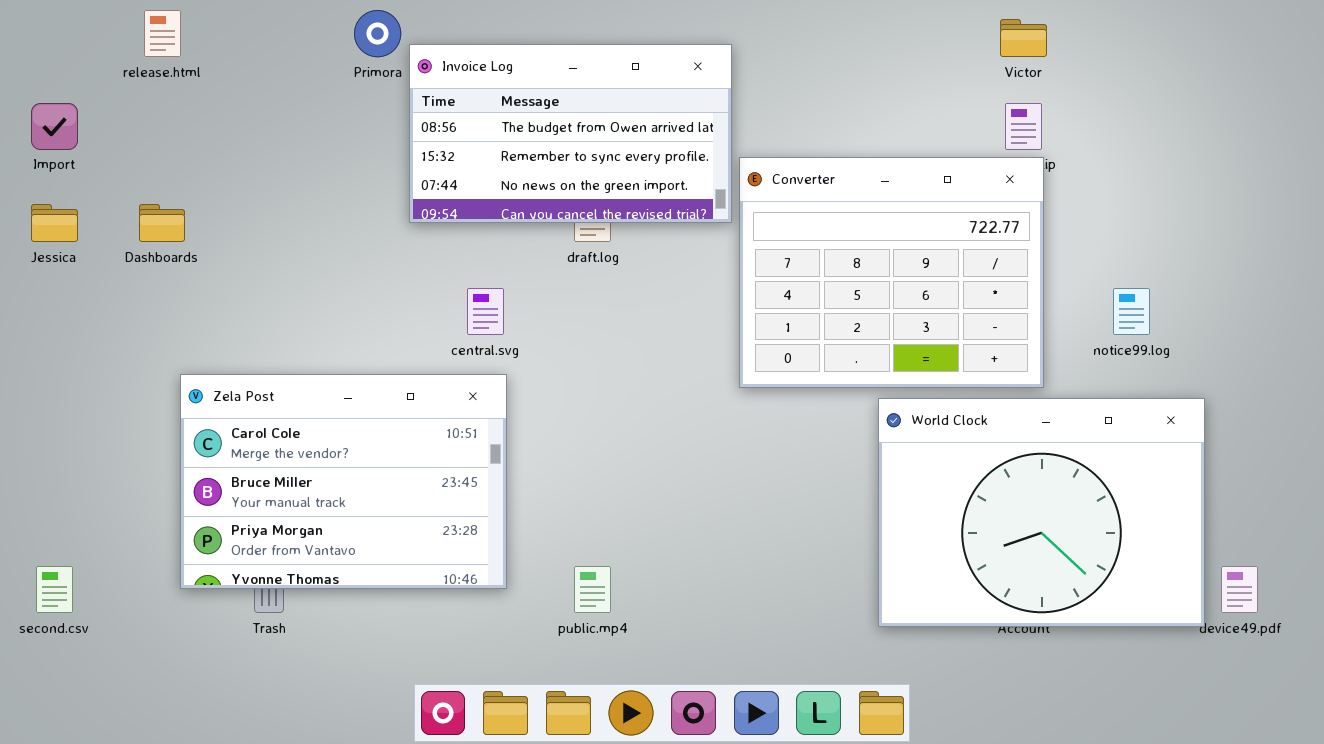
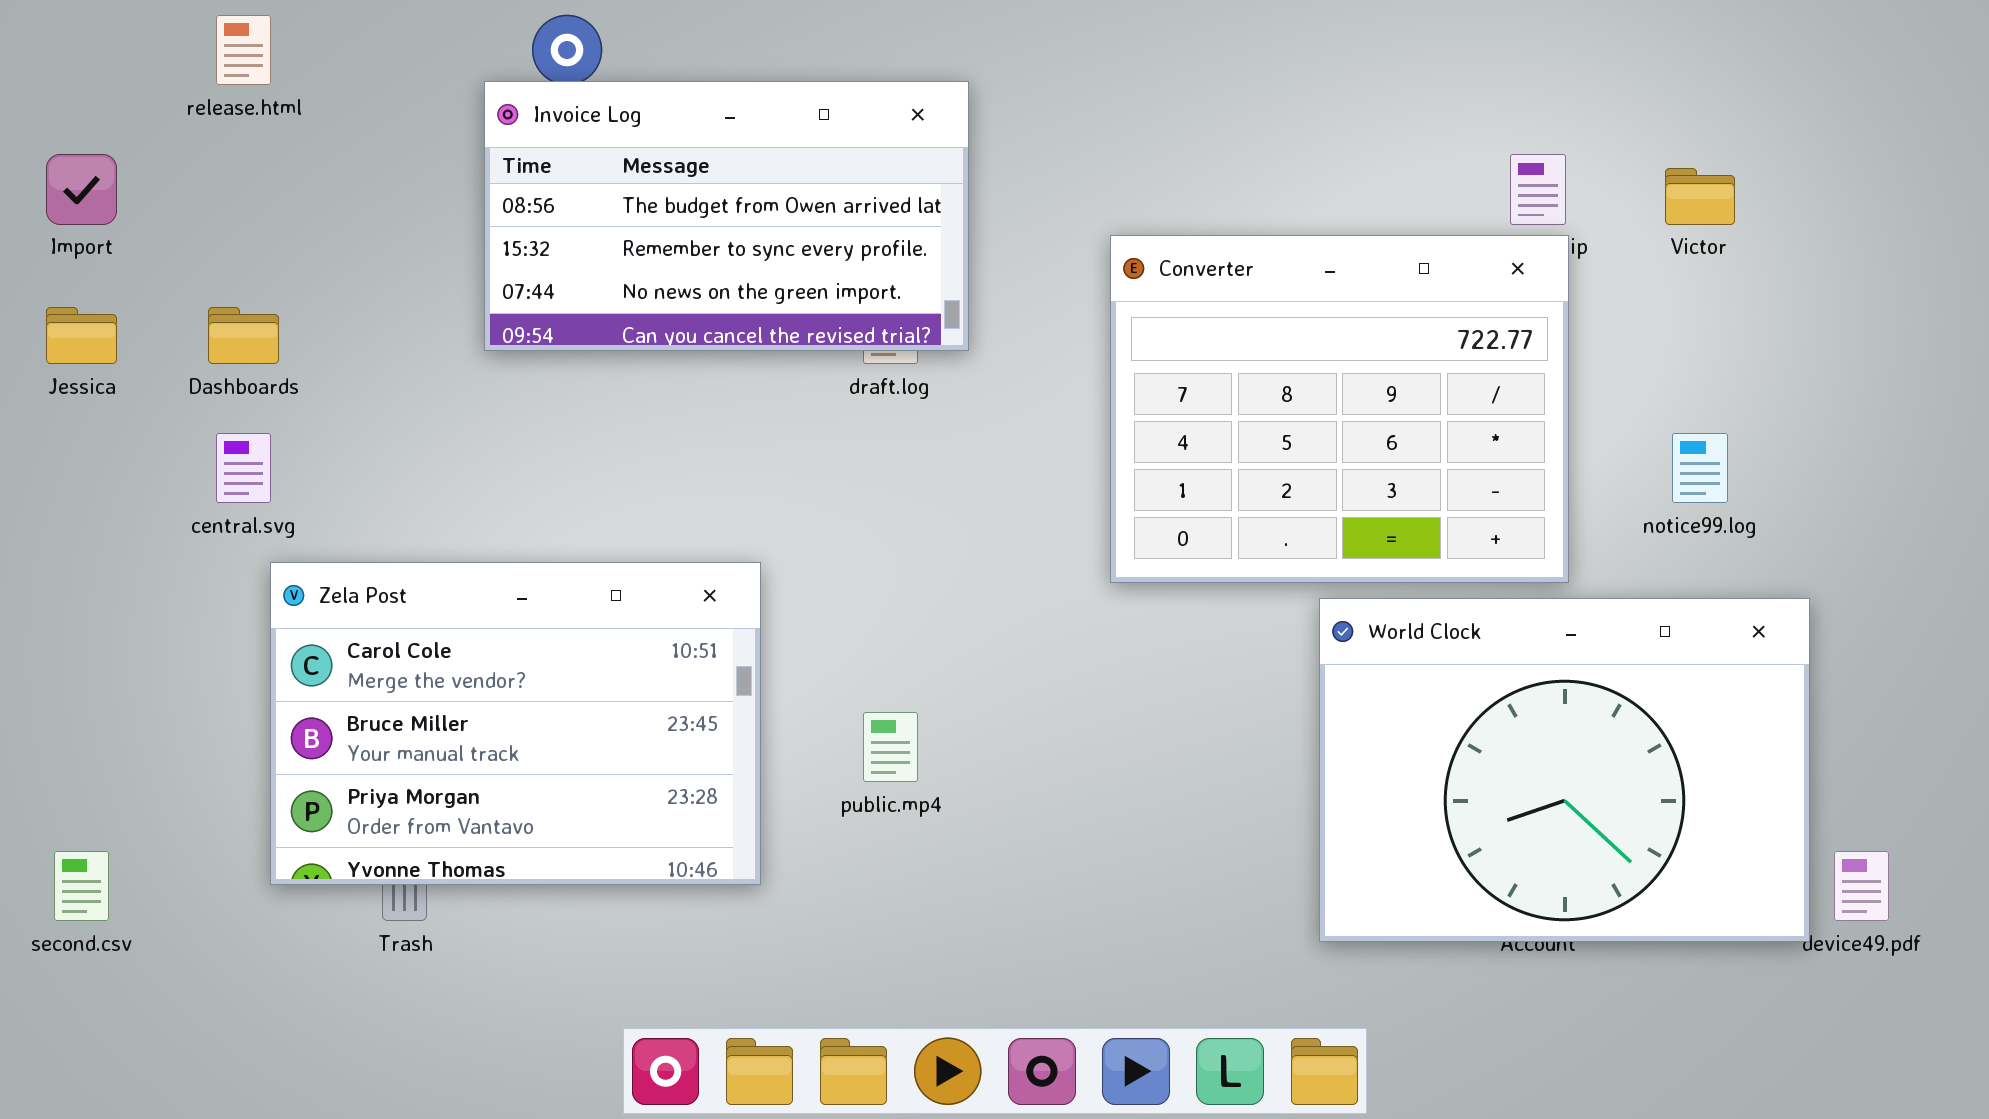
Victor: [1000,19,1047,57] -> [1665,168,1735,225], moved
Invoice Log: [409,44,732,223] -> [484,81,969,351], moved
central.svg: [467,288,504,335] -> [216,433,271,503], moved
public.mp4: [574,566,611,613] -> [863,712,918,782], moved

